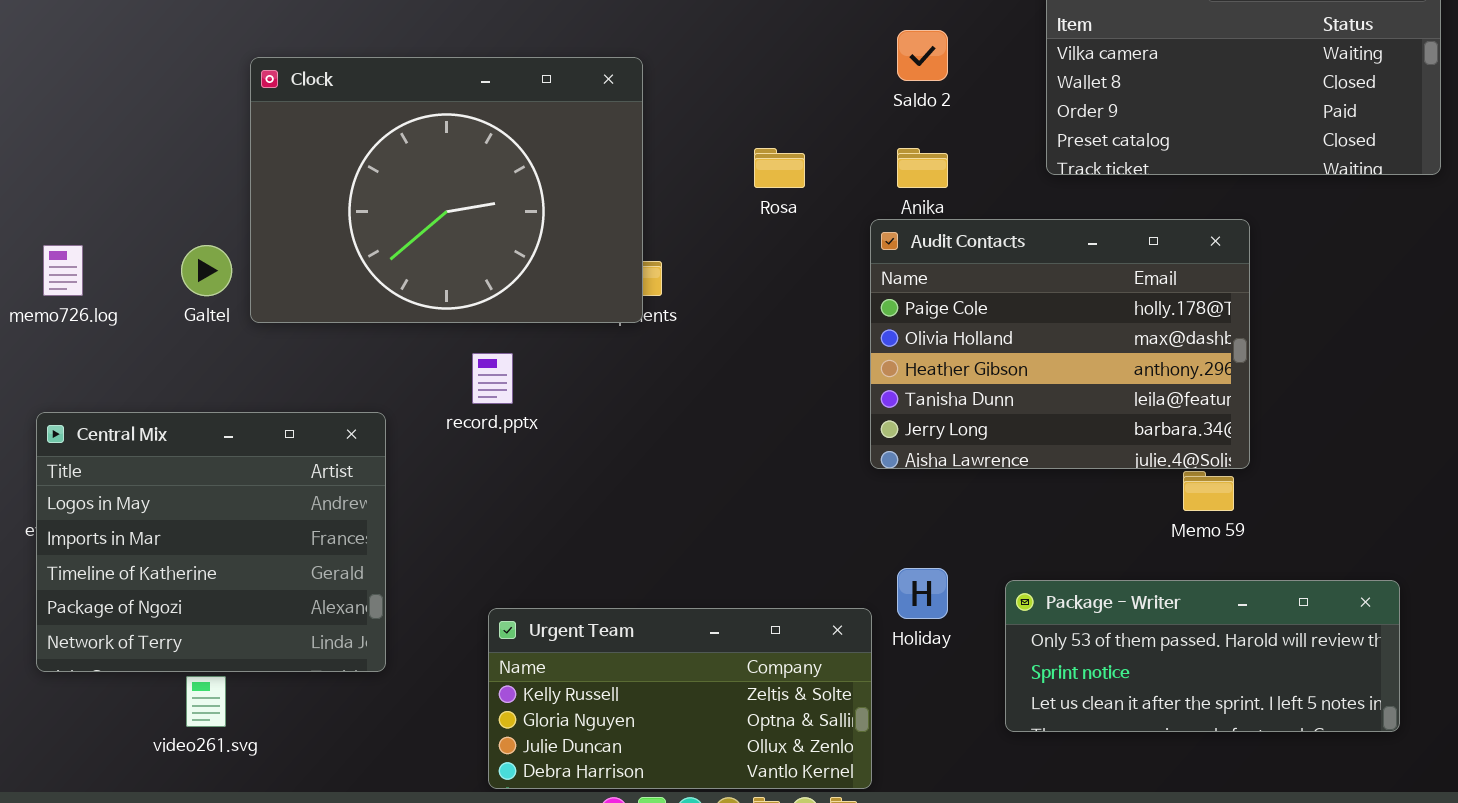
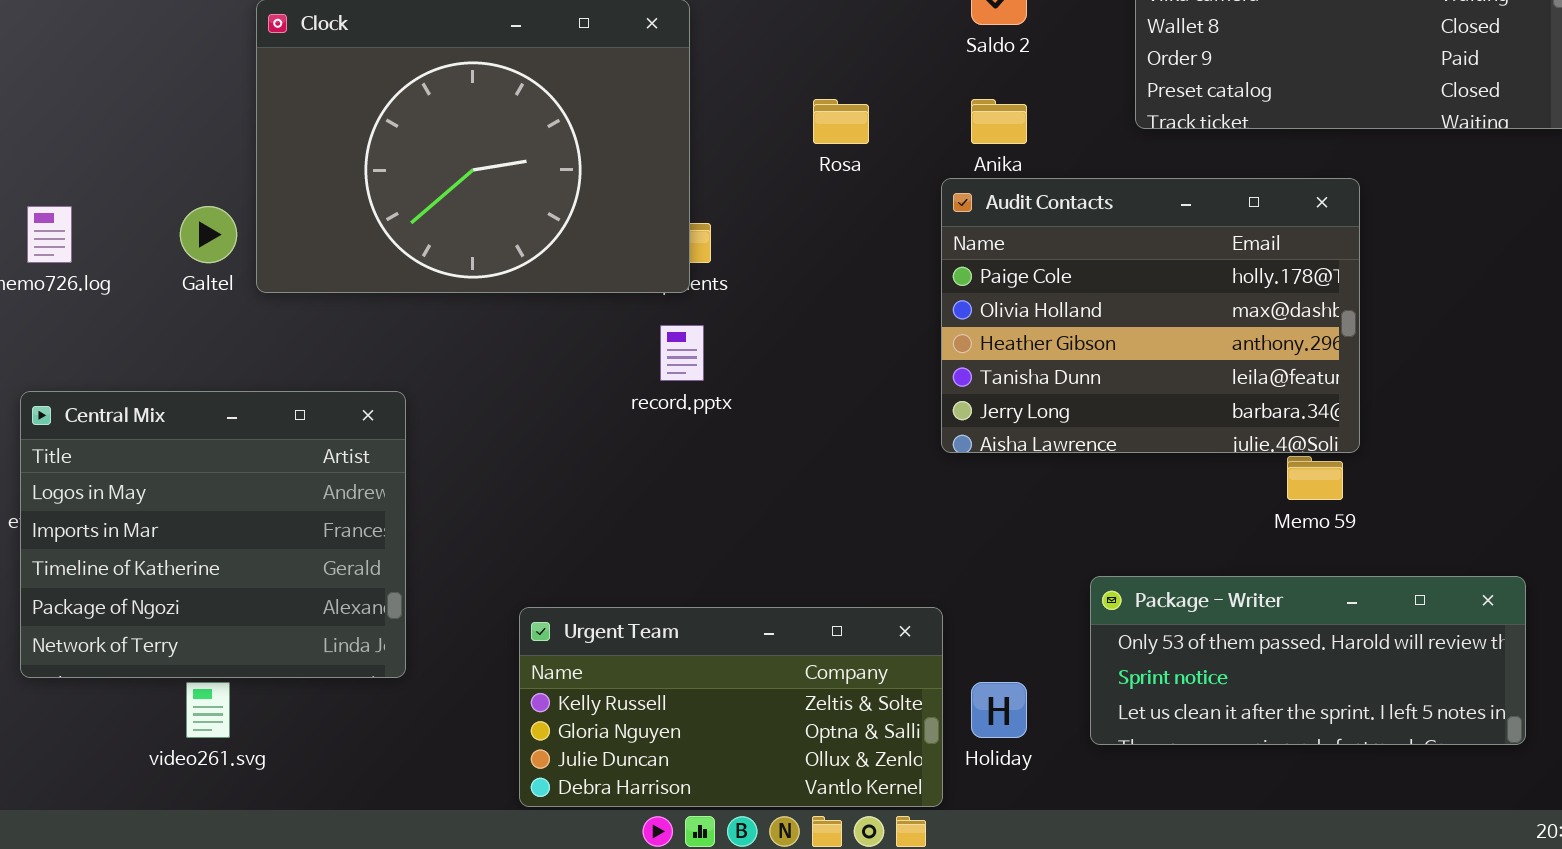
record.pptx: [472,353,513,404] -> [660,325,704,381], moved
Holiday: [897,568,948,619] -> [971,682,1027,738], moved

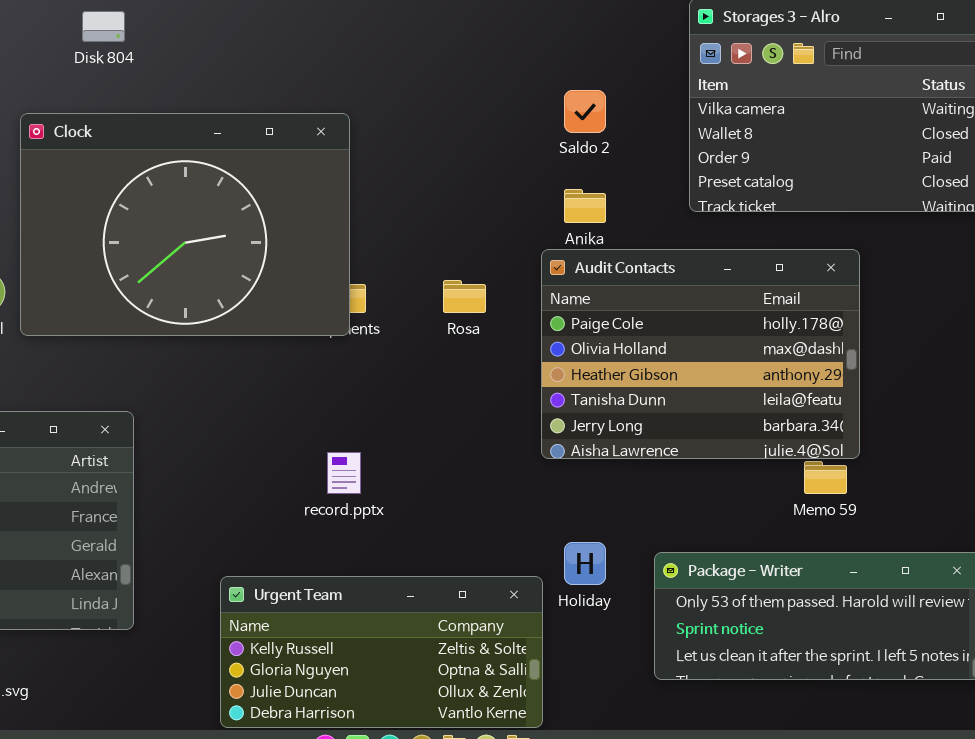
Rosa: [813,99,869,144] -> [443,280,486,313], moved
record.pptx: [660,325,704,381] -> [327,452,361,494], moved
Holiday: [971,682,1027,738] -> [564,542,606,585], moved

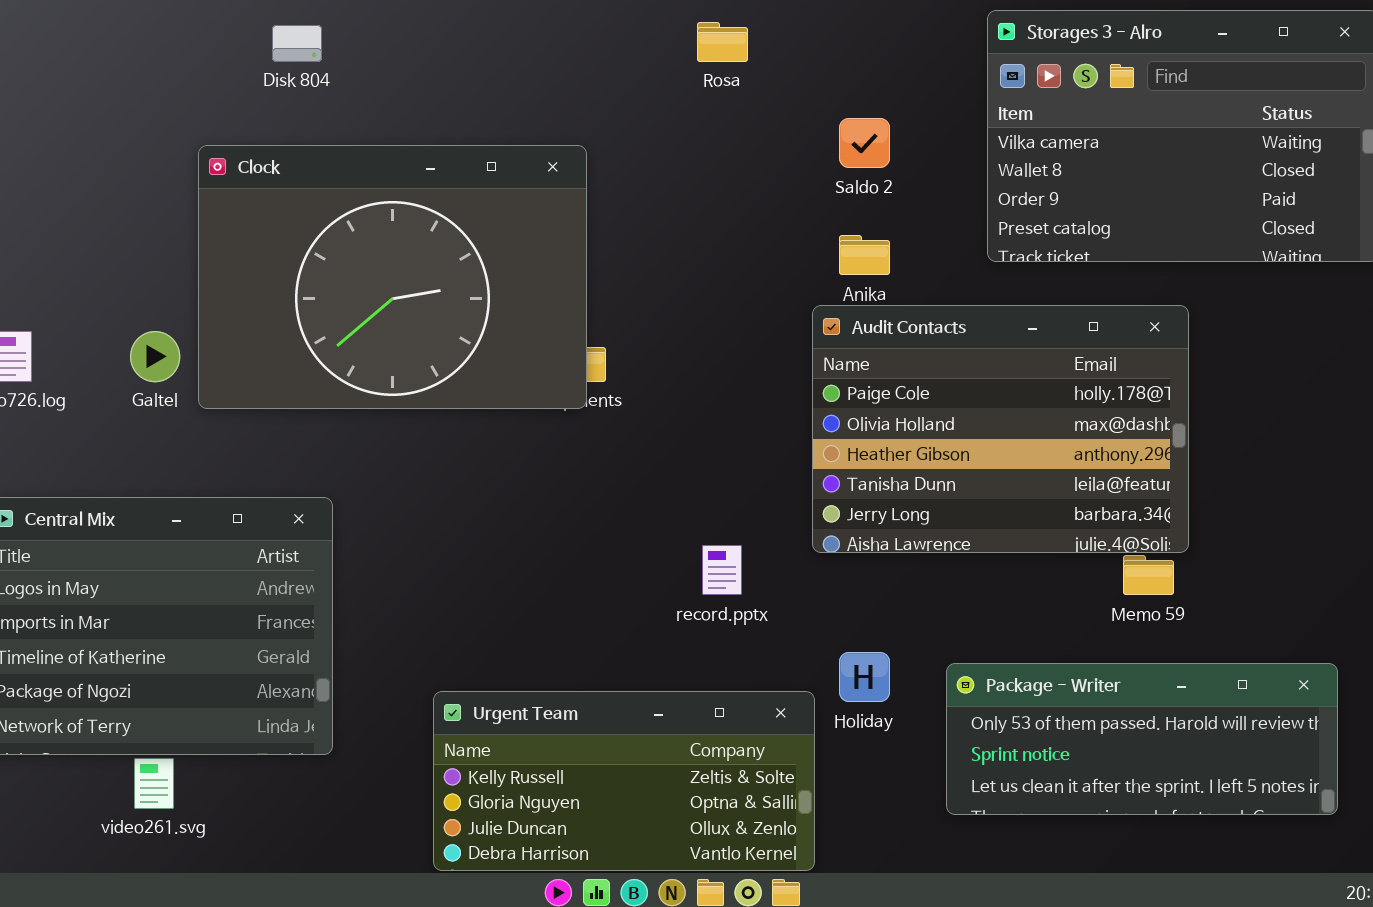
Rosa: [443,280,486,313] -> [697,22,748,62], moved
record.pptx: [327,452,361,494] -> [702,545,742,595], moved

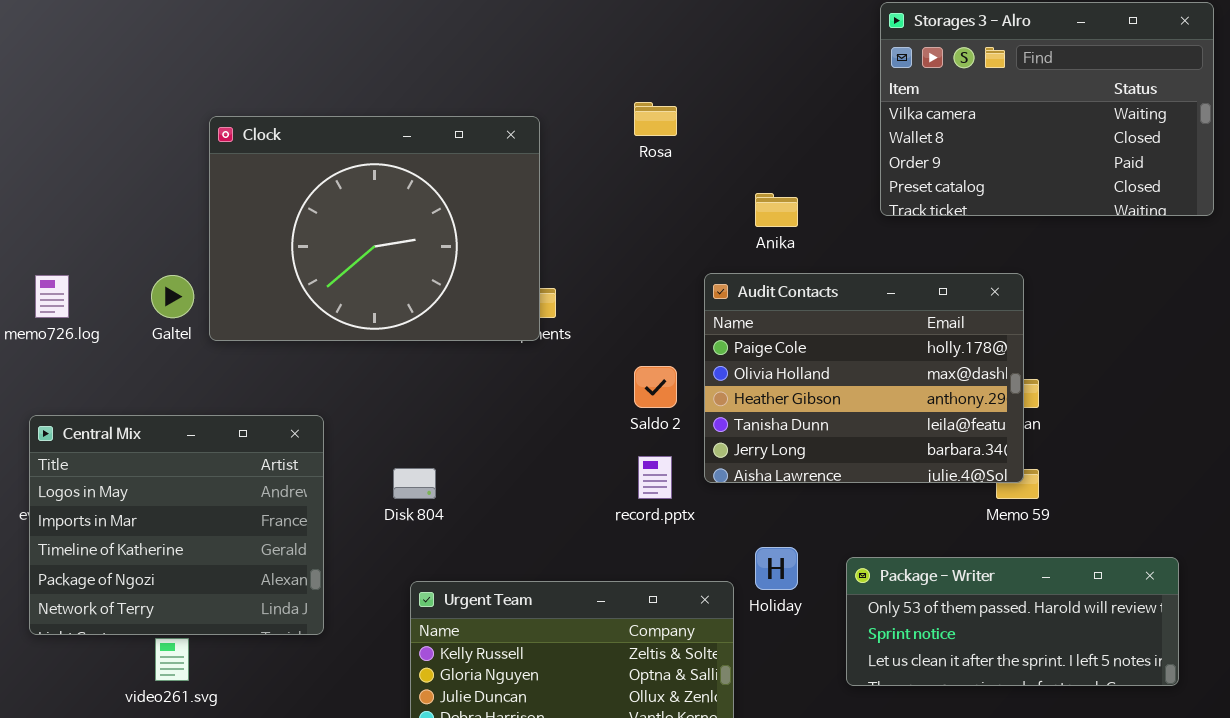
Rosa: [697,22,748,62] -> [634,102,677,136], moved
Disk 804: [272,25,322,62] -> [393,468,436,499], moved
Saldo 2: [839,118,890,168] -> [634,366,677,408], moved
Audit Contacts: [812,305,1189,553] -> [704,273,1024,483], moved

